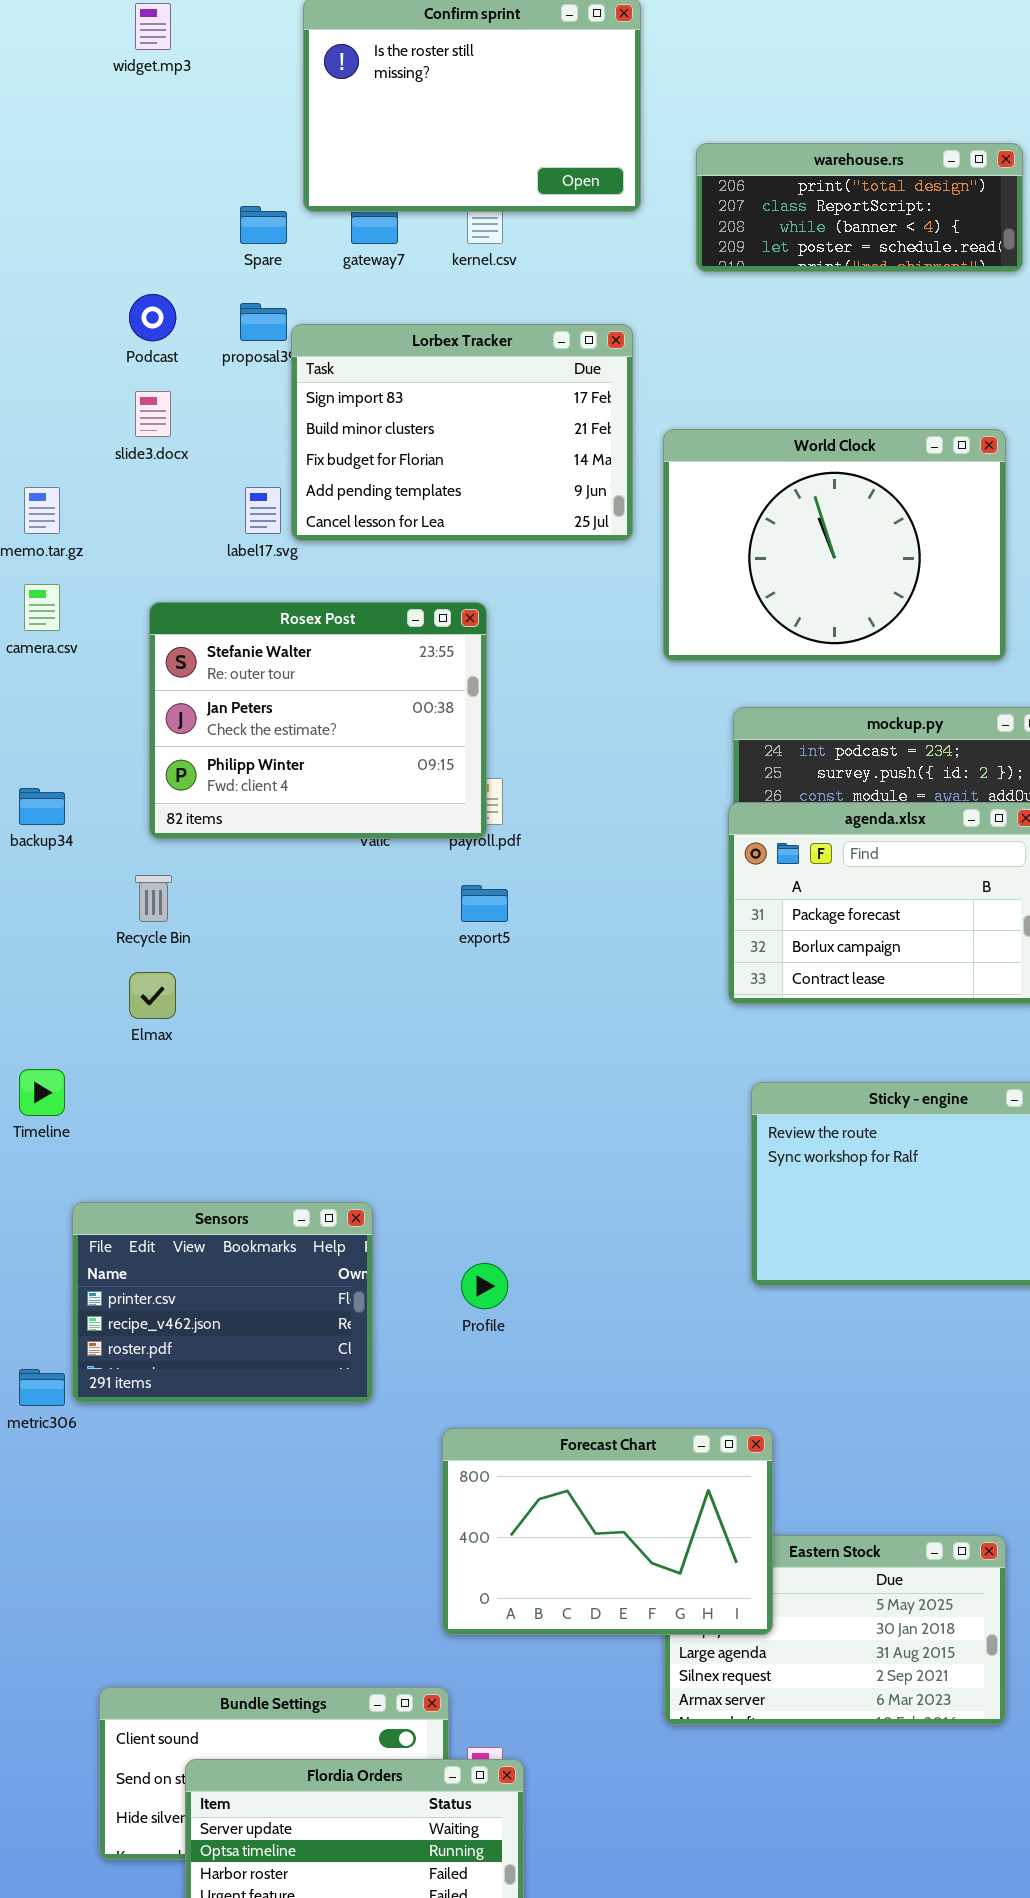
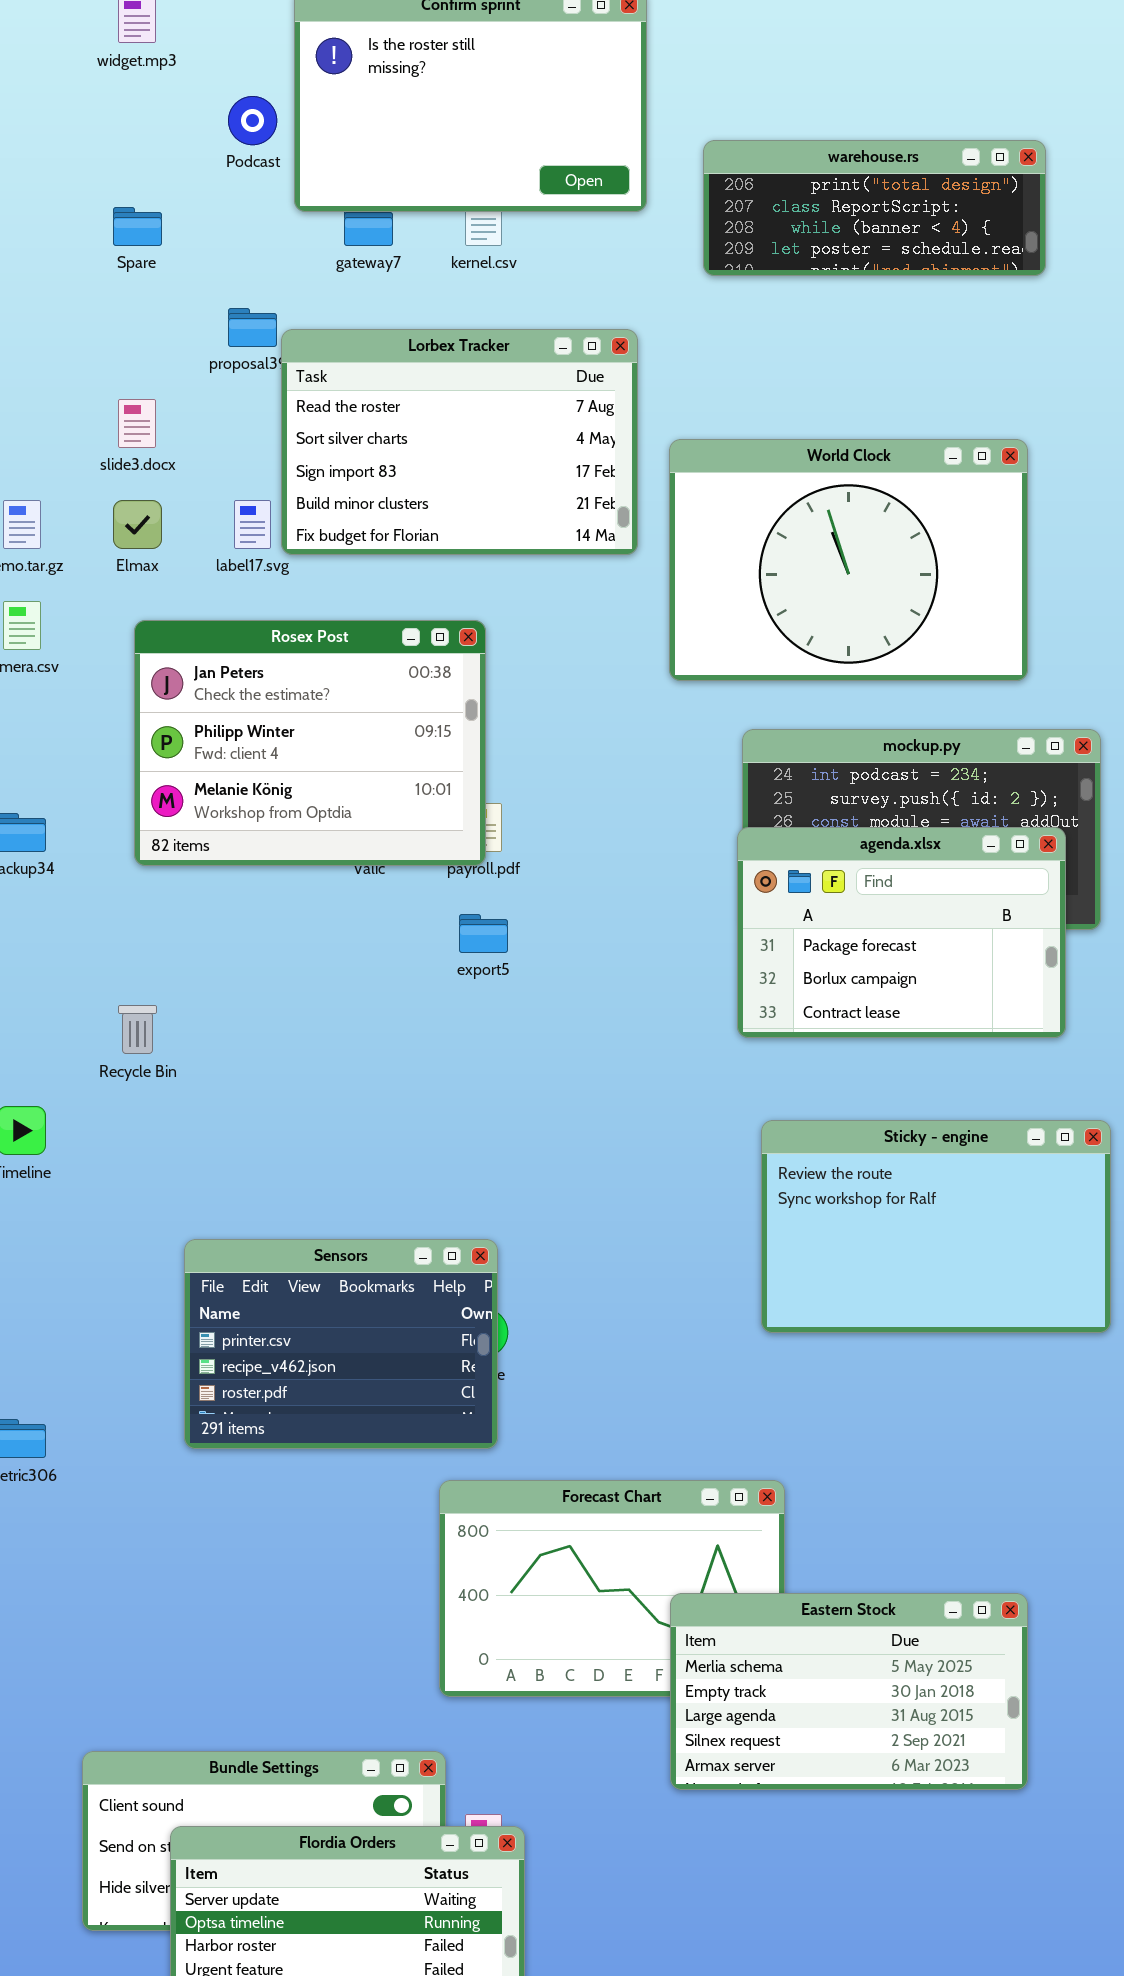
Spare: [240,206,287,244] -> [113,207,162,246], moved
Podcast: [129,294,176,341] -> [228,96,277,145], moved
Lorbex Tracker: [291,324,633,541] -> [281,329,638,555], scrolled up 2 rows
Rosex Post: [149,602,487,839] -> [134,620,486,866], scrolled down 1 row
Recycle Bin: [135,875,172,922] -> [118,1005,157,1054], moved
Elmax: [129,972,176,1019] -> [113,500,162,549], moved
Sensors: [72,1202,373,1403] -> [184,1239,498,1449], moved
Eastern Stock: [664,1535,1006,1725] -> [670,1593,1028,1790], raised

